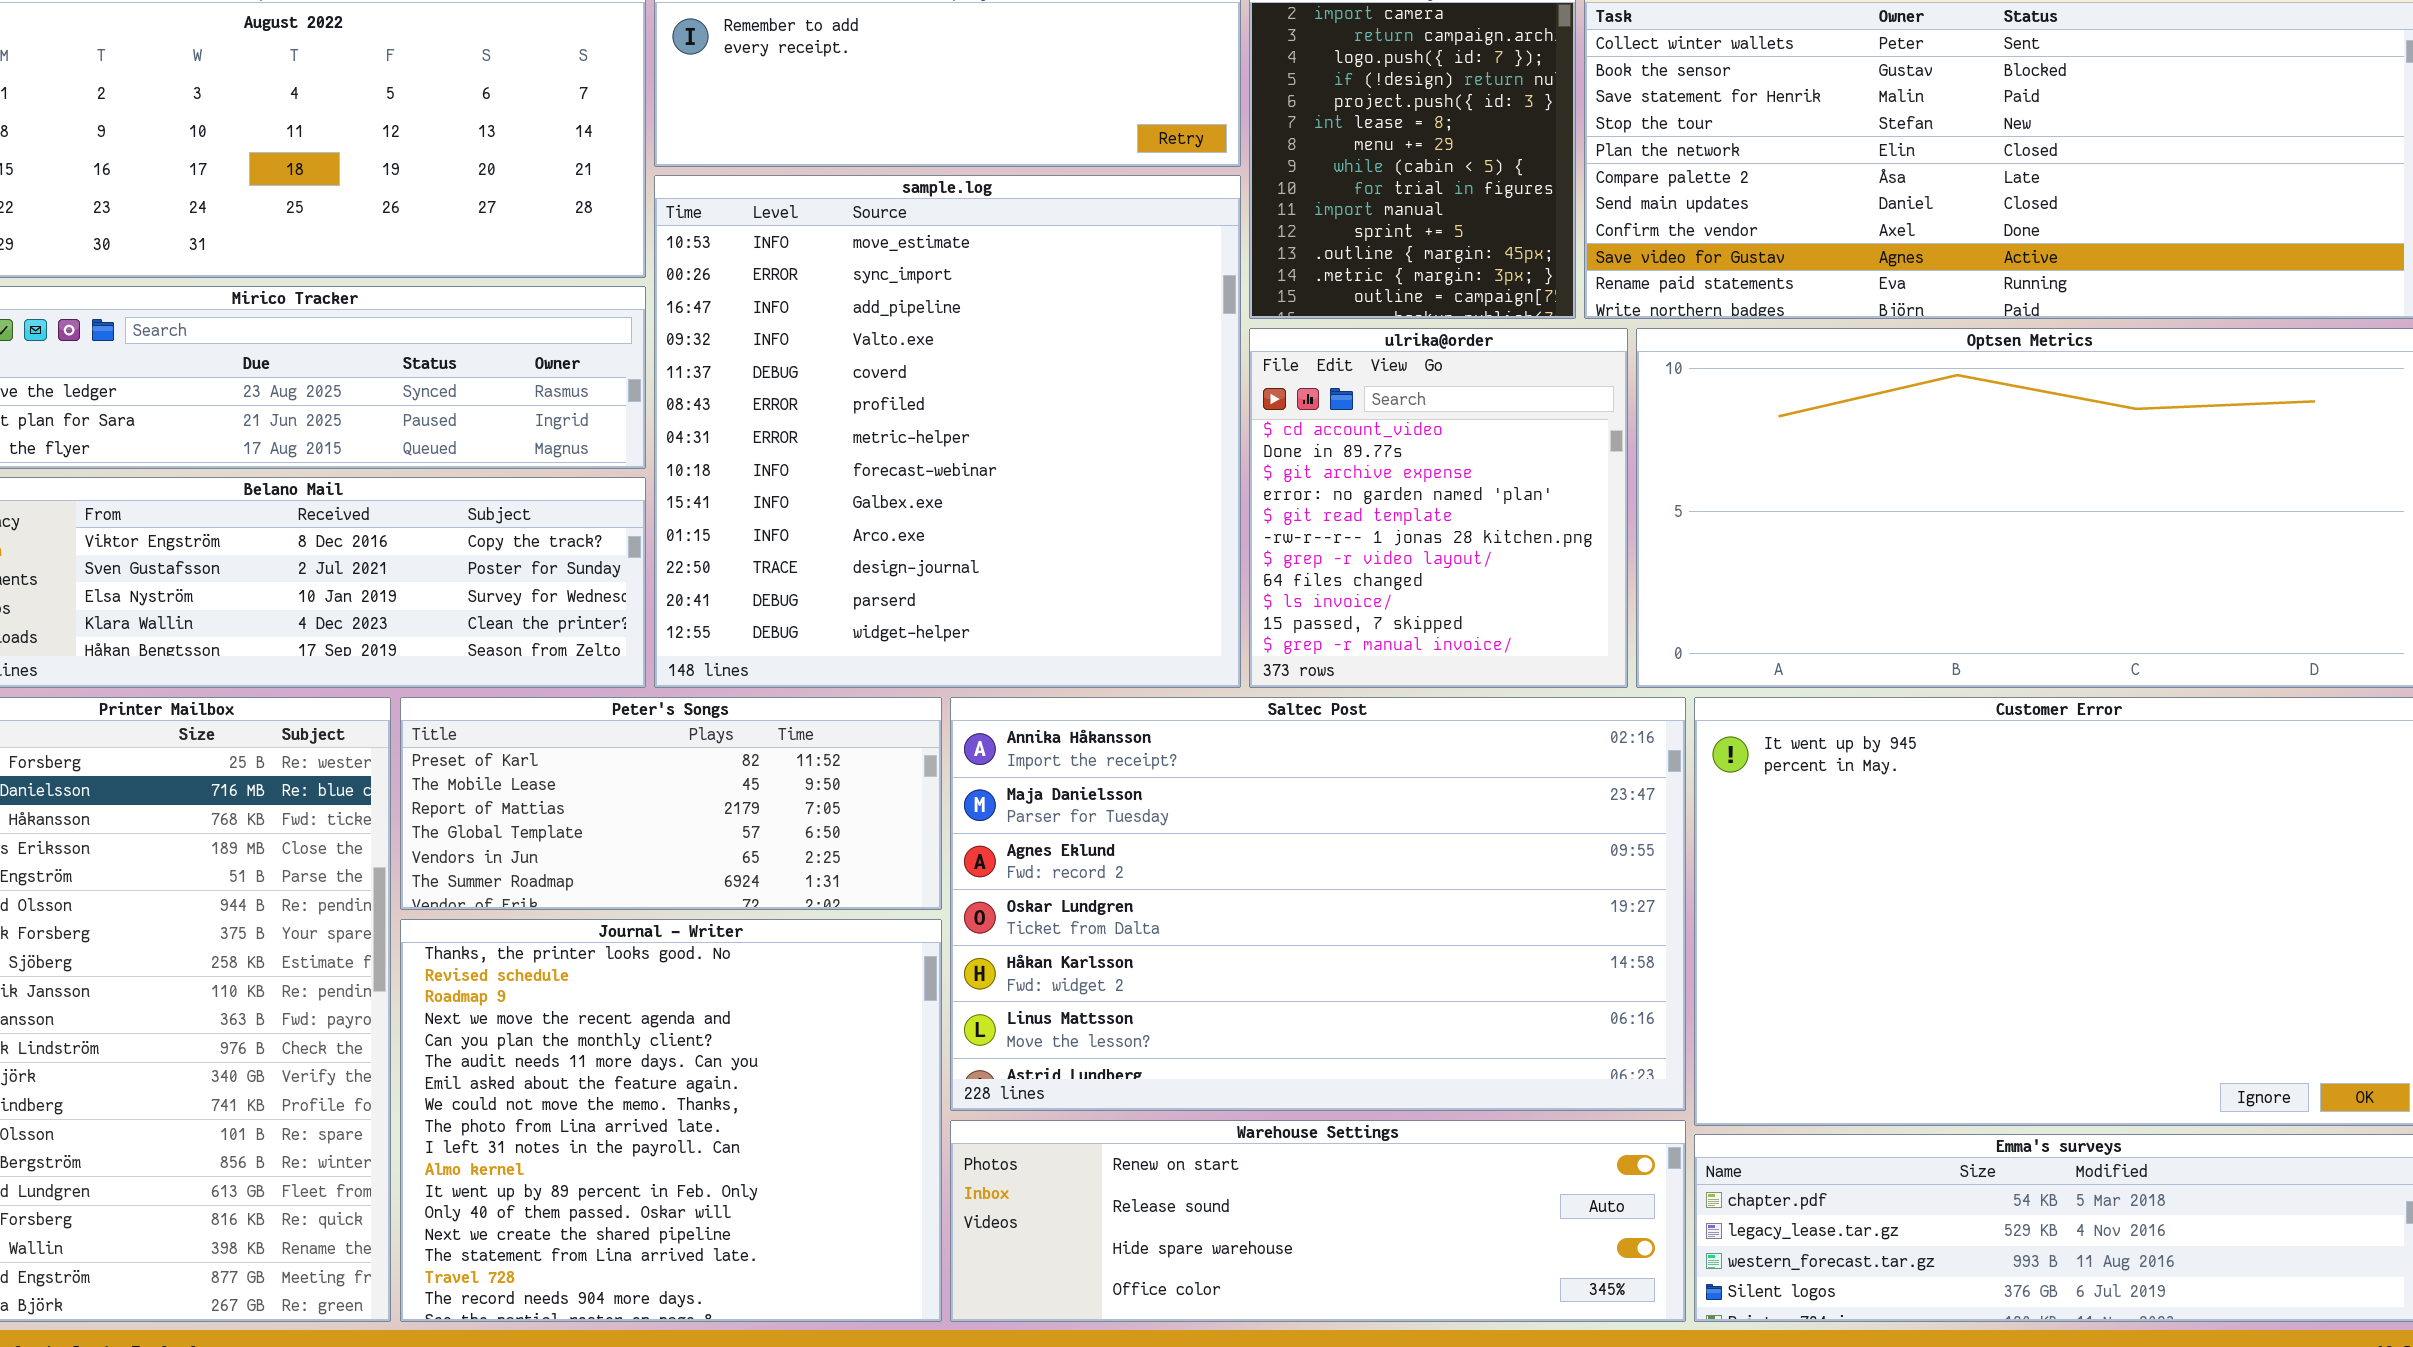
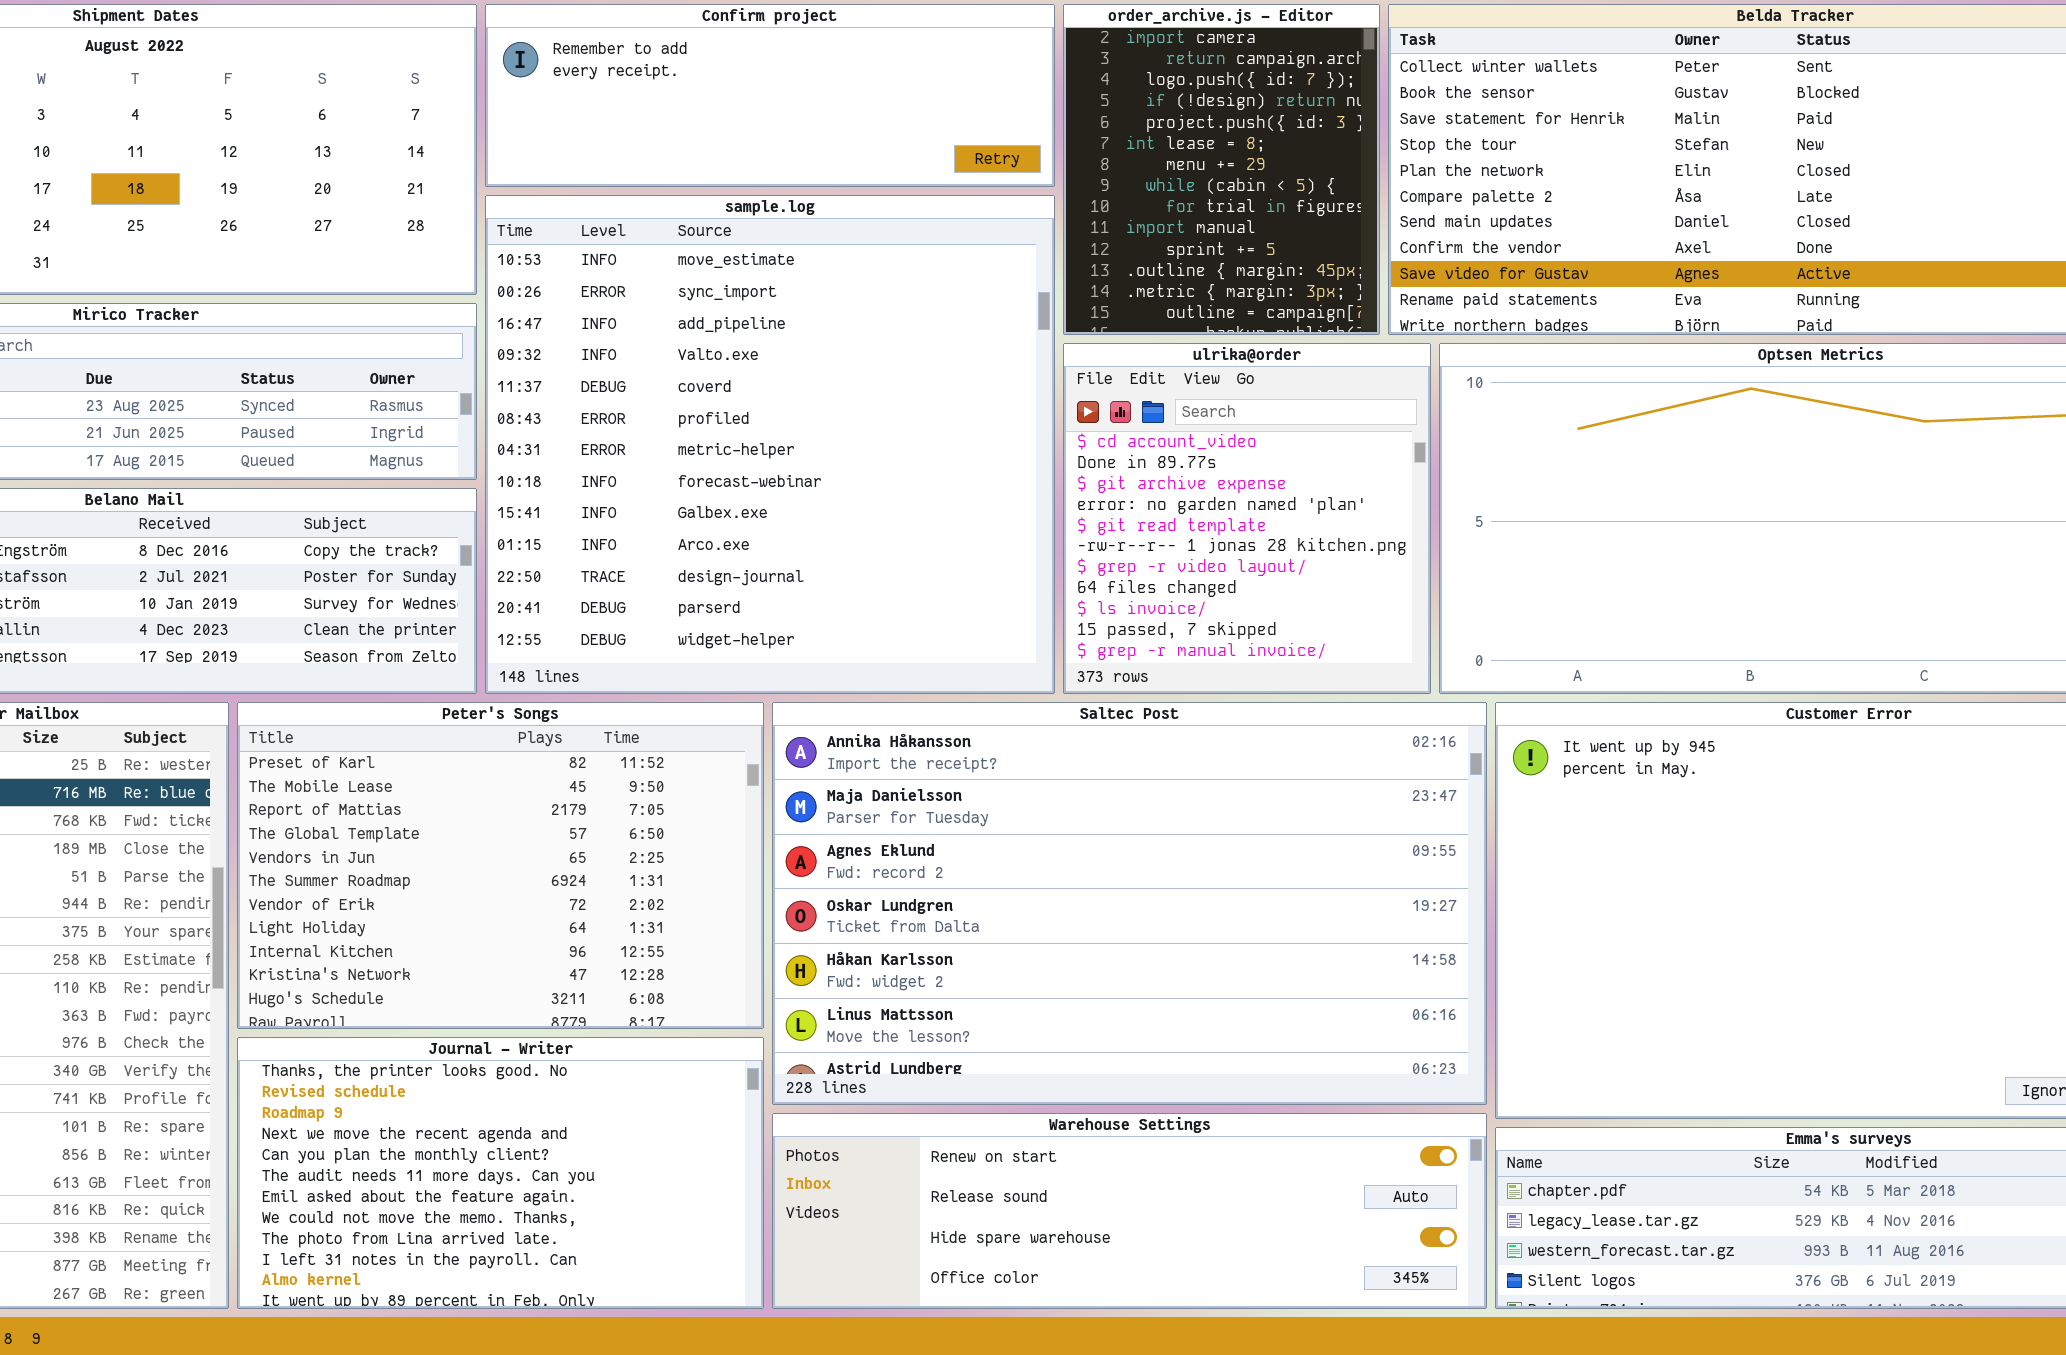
Peter's Songs: [400,697,942,910] -> [237,702,764,1029], resized
Journal - Writer: [400,919,942,1322] -> [237,1037,764,1309], resized

